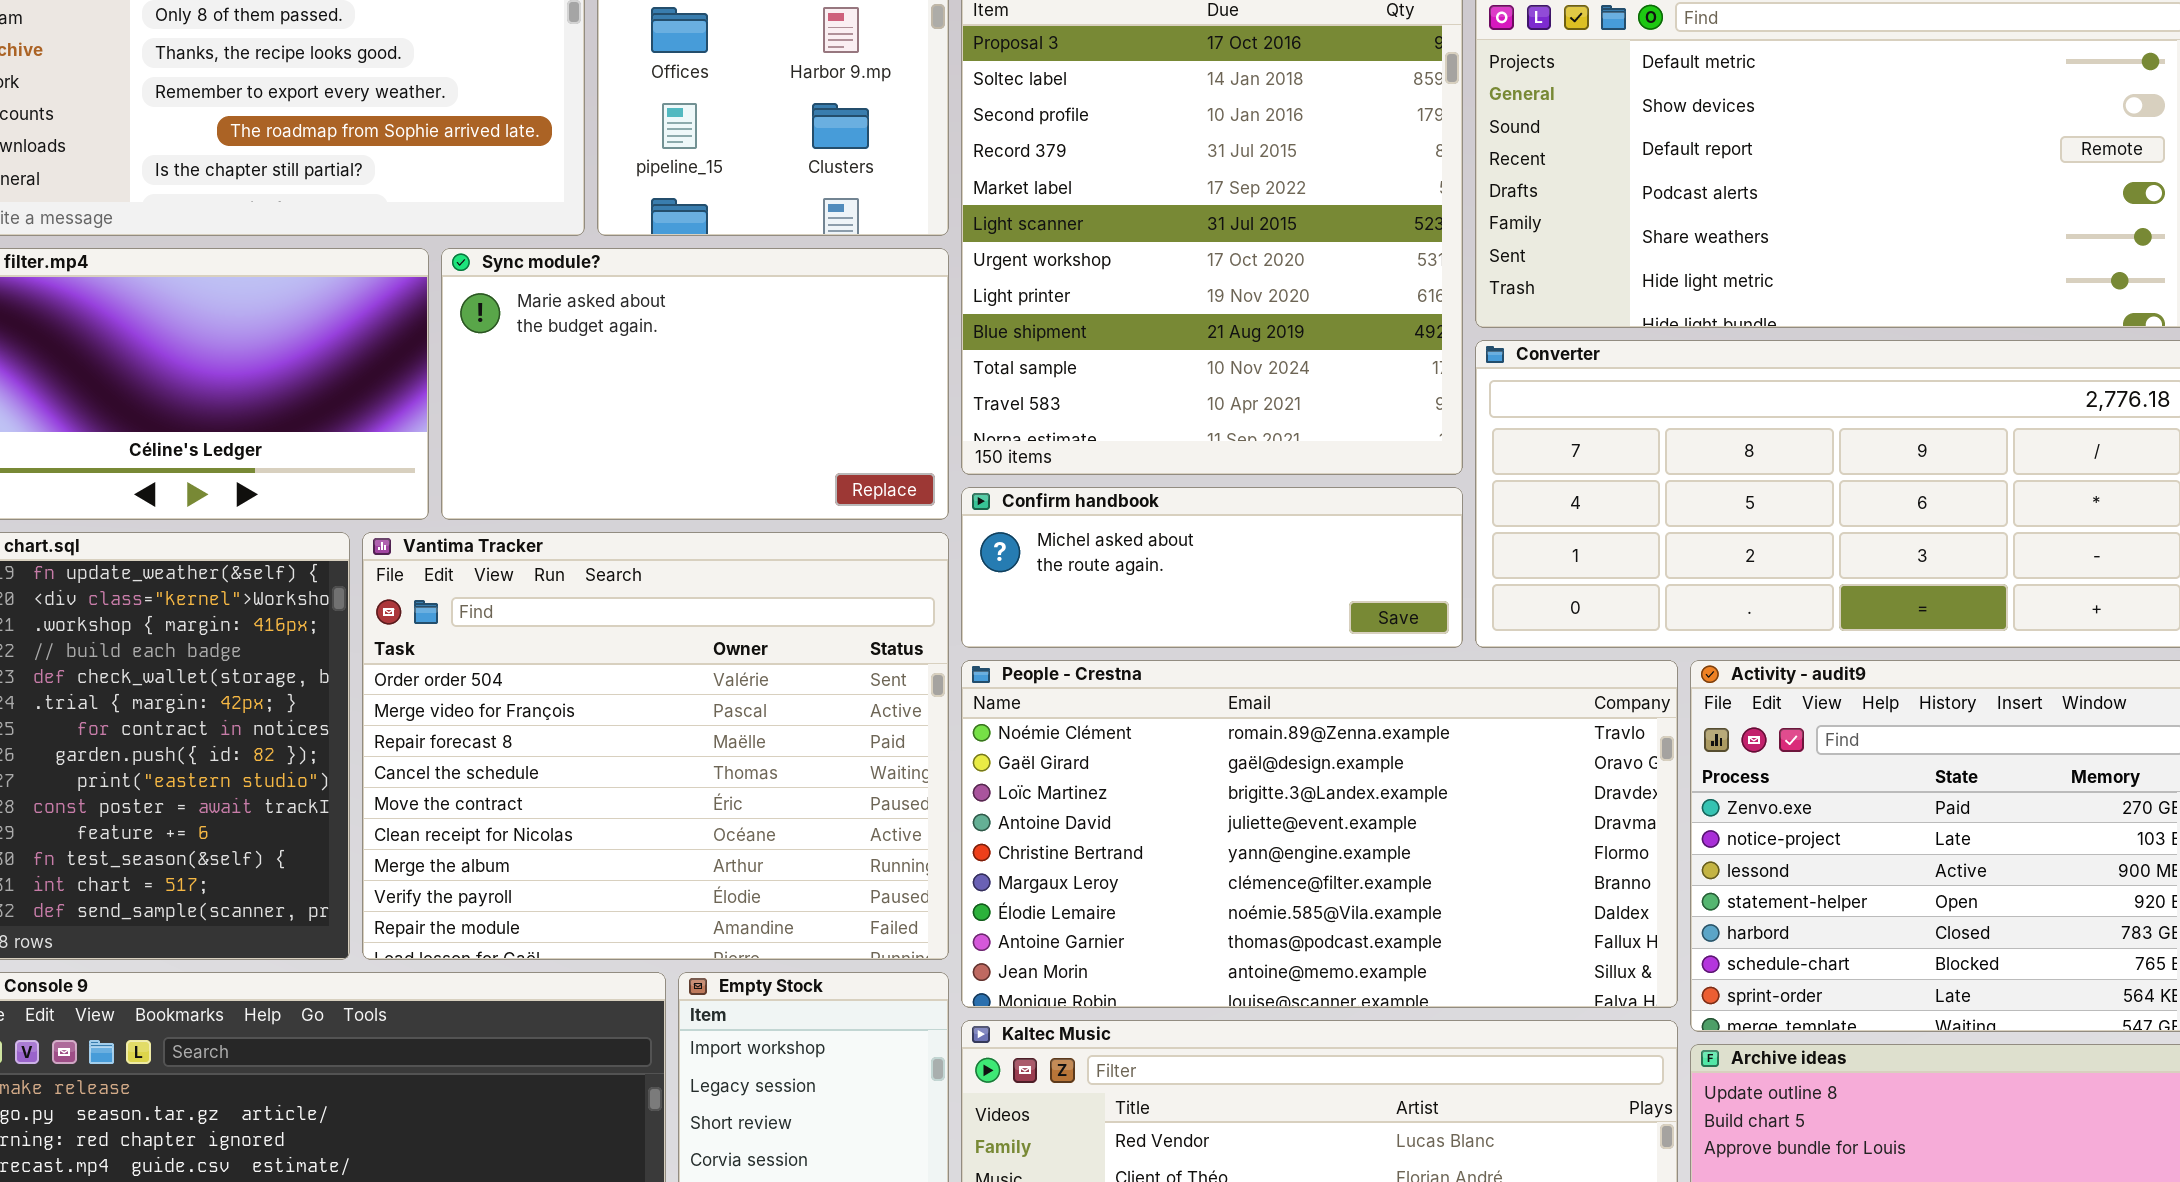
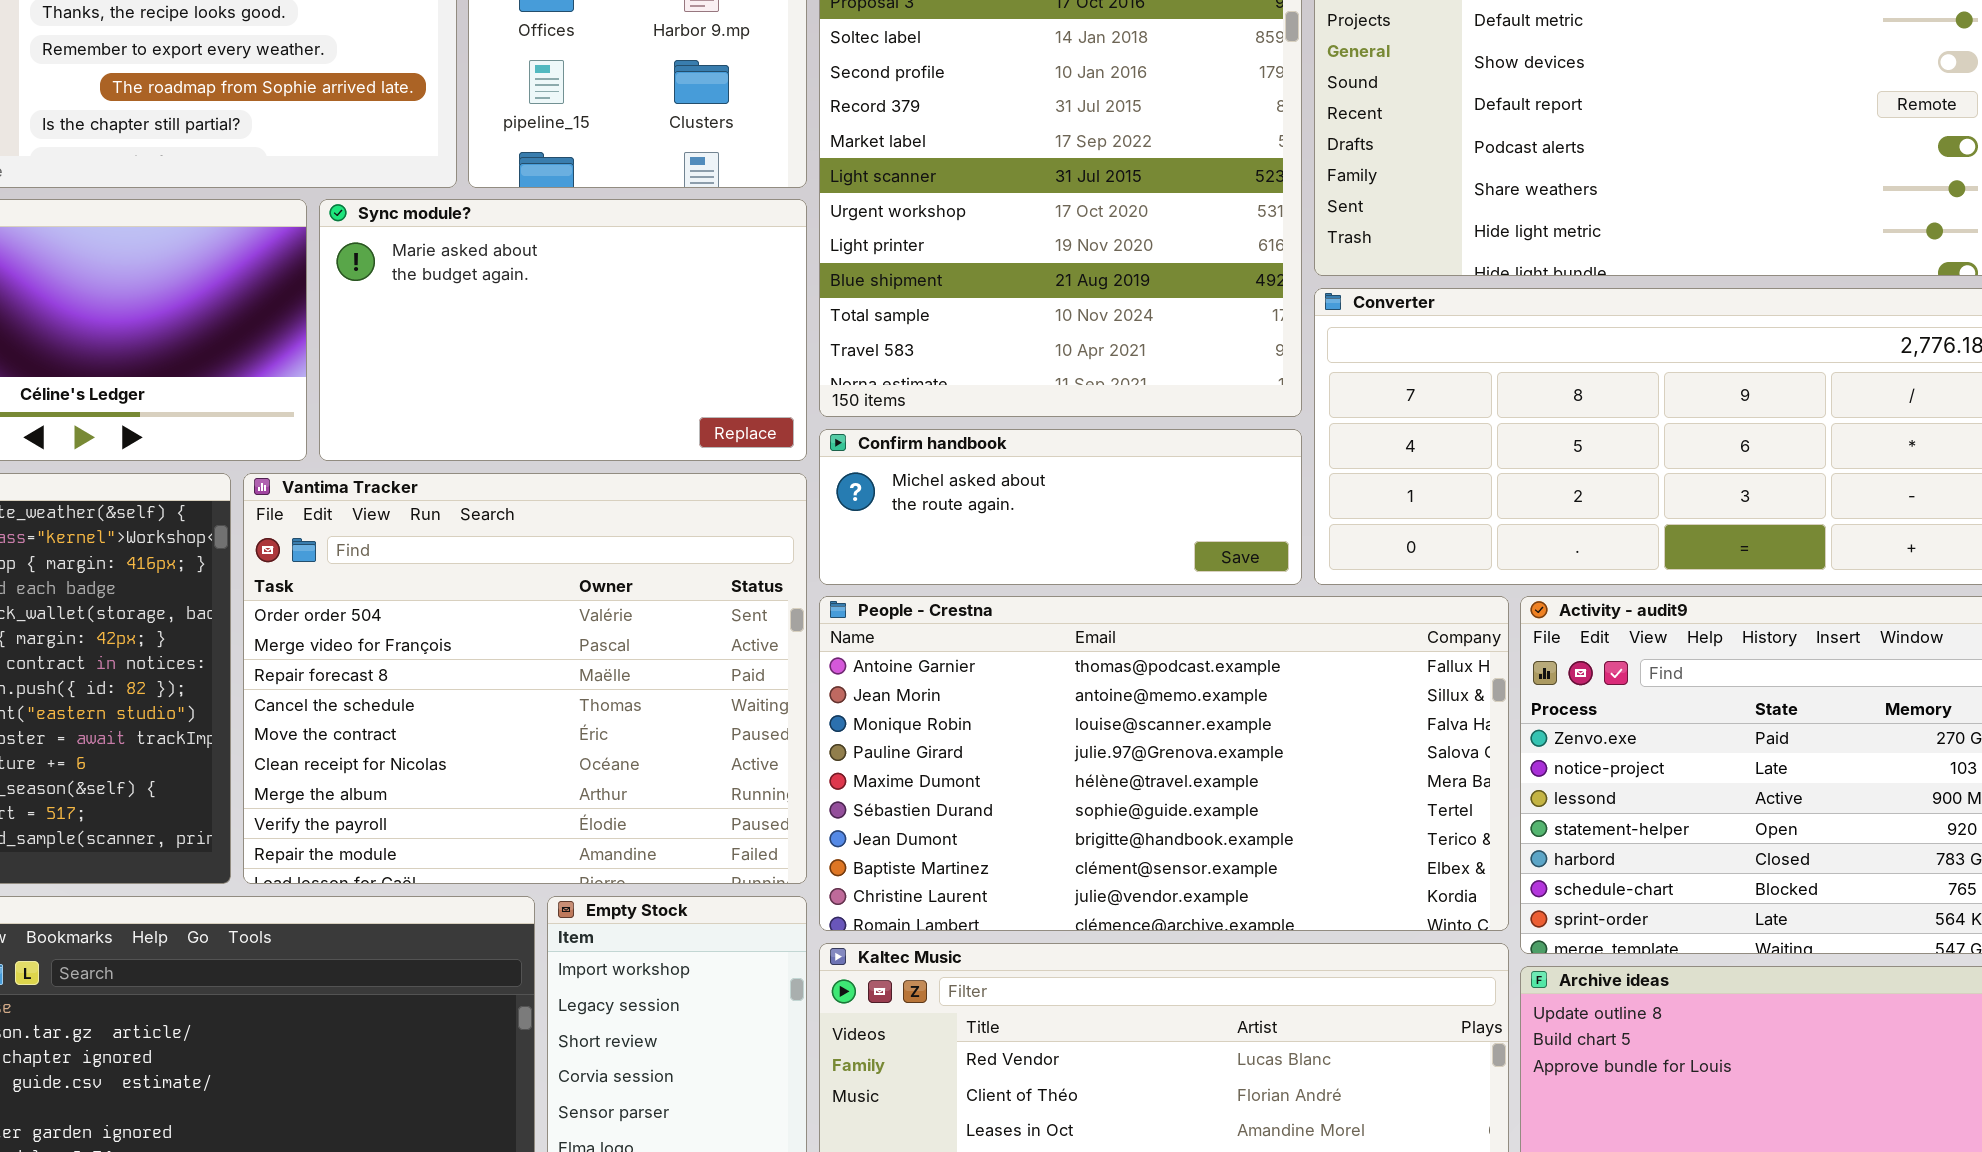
People - Crestna: [961,660,1678,1008] -> [819,596,1509,931], scrolled down 7 rows

